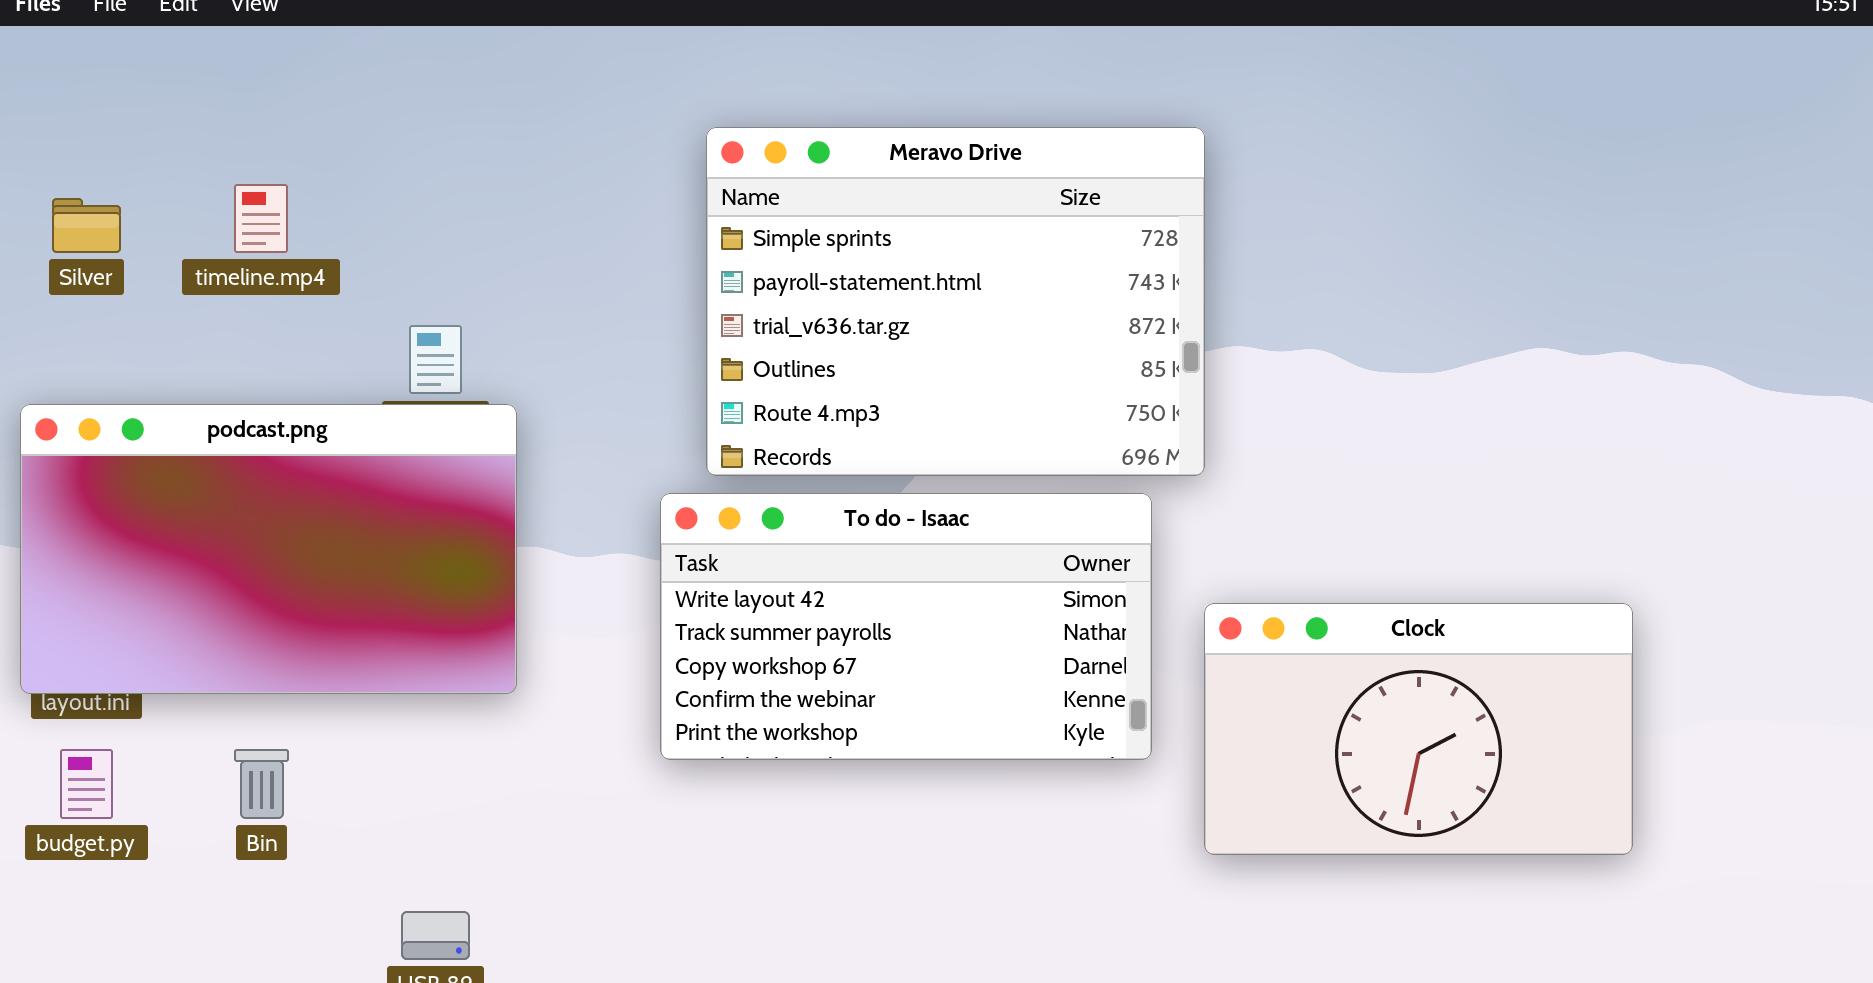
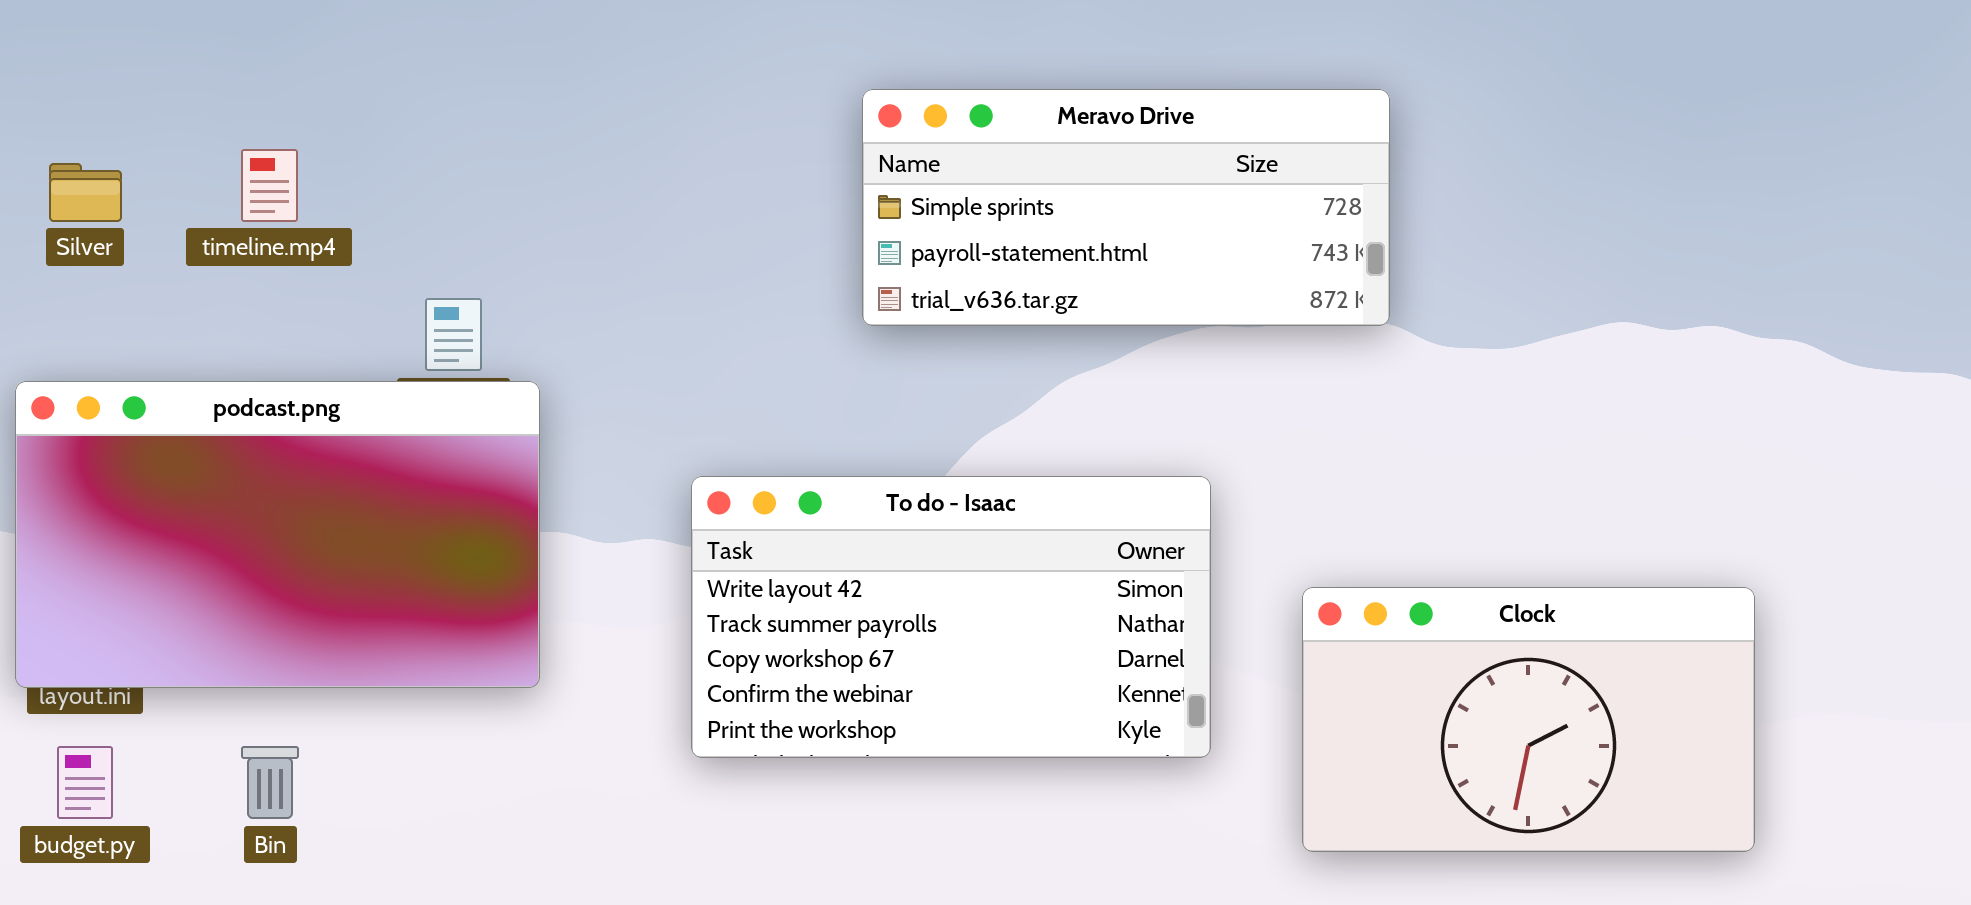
Meravo Drive: [706,127,1205,476] -> [862,89,1390,326], moved, resized
Clock: [1204,603,1633,855] -> [1302,587,1755,852], moved

